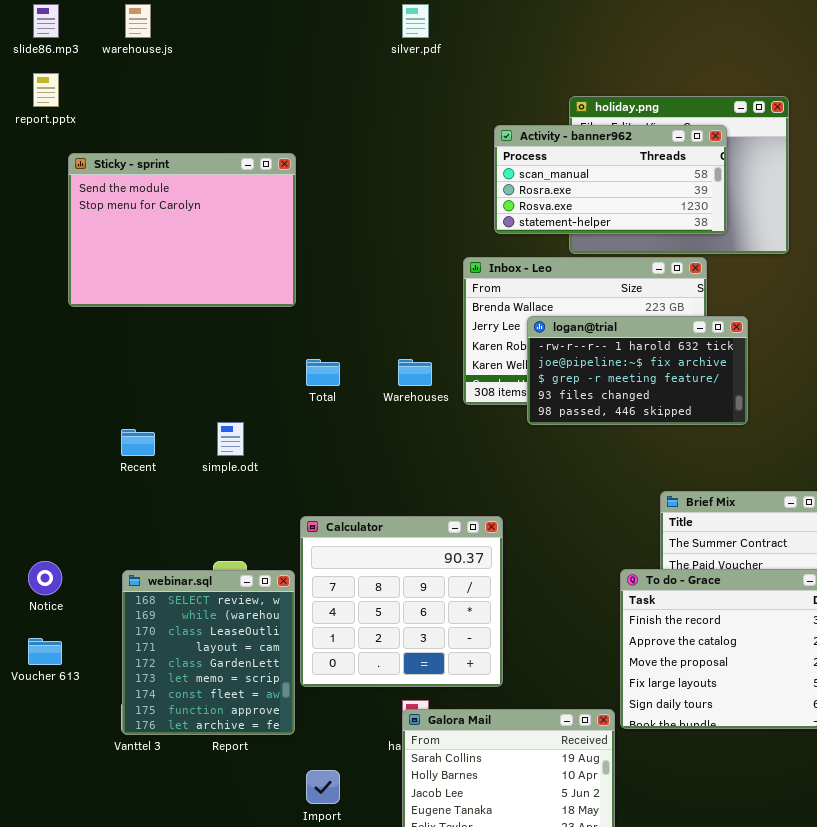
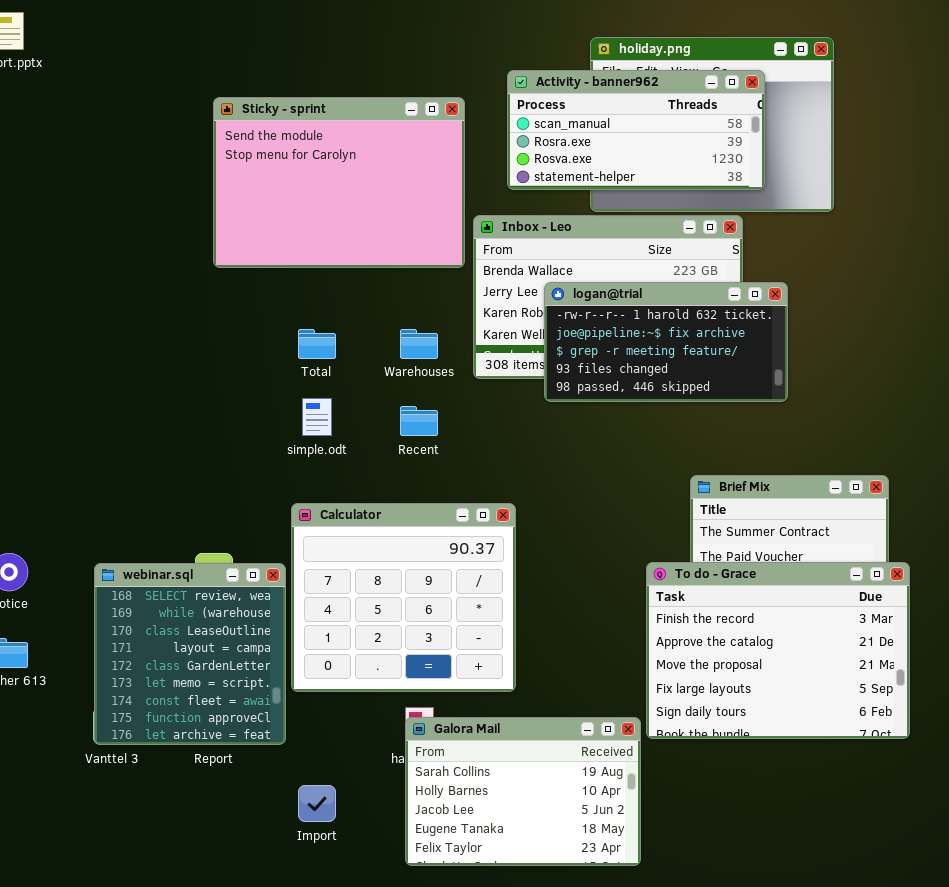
Sticky - sprint: [68,153,296,307] -> [213,97,465,268], moved
simple.odt: [217,422,244,456] -> [302,398,332,436], moved
Recent: [121,429,155,456] -> [400,406,438,436], moved

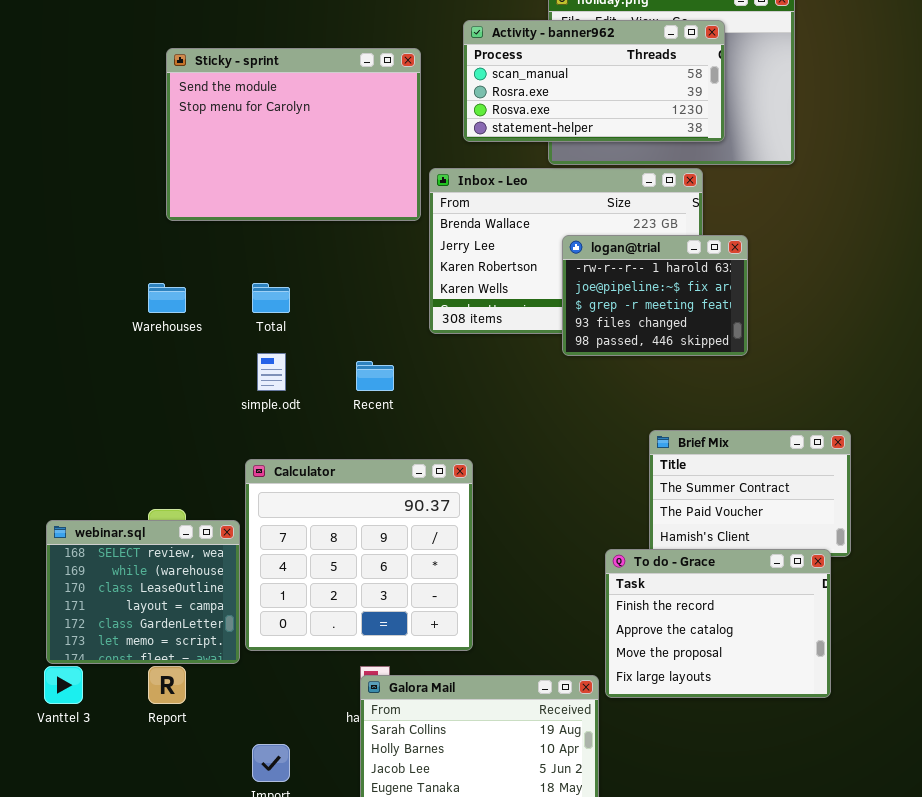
logan@trial: [544,282,788,402] -> [562,235,748,356], resized
Warehouses: [400,329,438,359] -> [148,283,186,313], moved
To do - Grace: [646,562,910,739] -> [605,549,831,698], resized
webinar.sql: [94,563,286,745] -> [46,520,240,664], resized

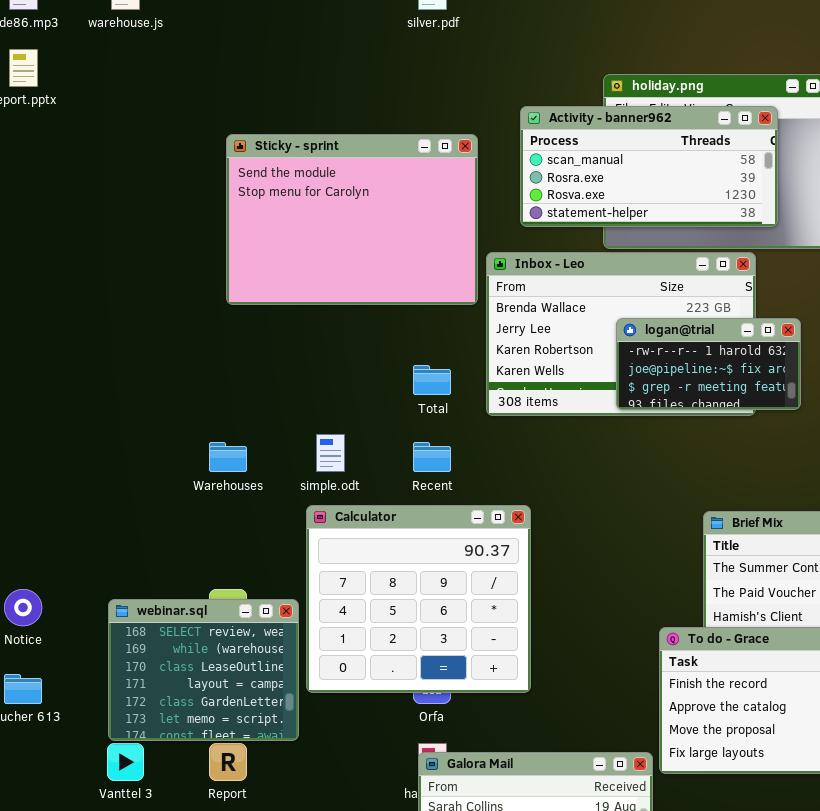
logan@trial: [562,235,748,356] -> [616,318,801,410], resized
Warehouses: [148,283,186,313] -> [209,442,247,472], moved
Total: [252,283,290,313] -> [413,365,451,395], moved
Calculator: [245,459,473,651] -> [306,505,531,693], moved

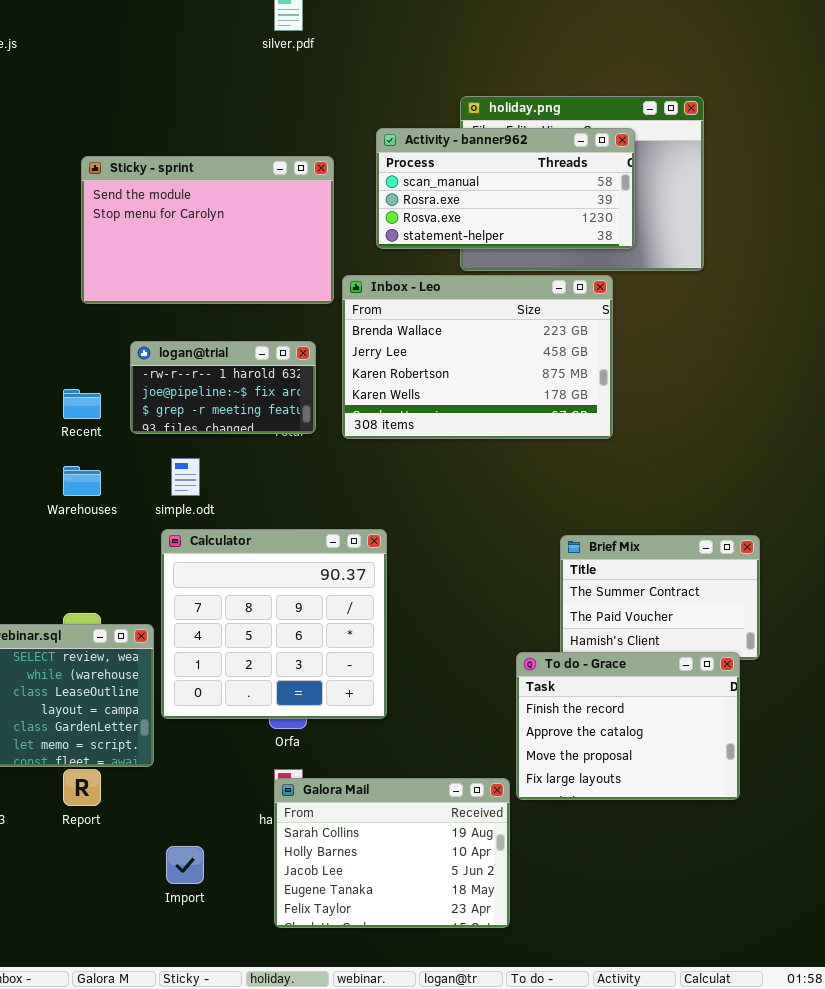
Sticky - sprint: [226,134,478,305] -> [81,156,334,304], resized
logan@trial: [616,318,801,410] -> [130,341,316,434], moved
Recent: [413,442,451,472] -> [63,389,101,419], moved

